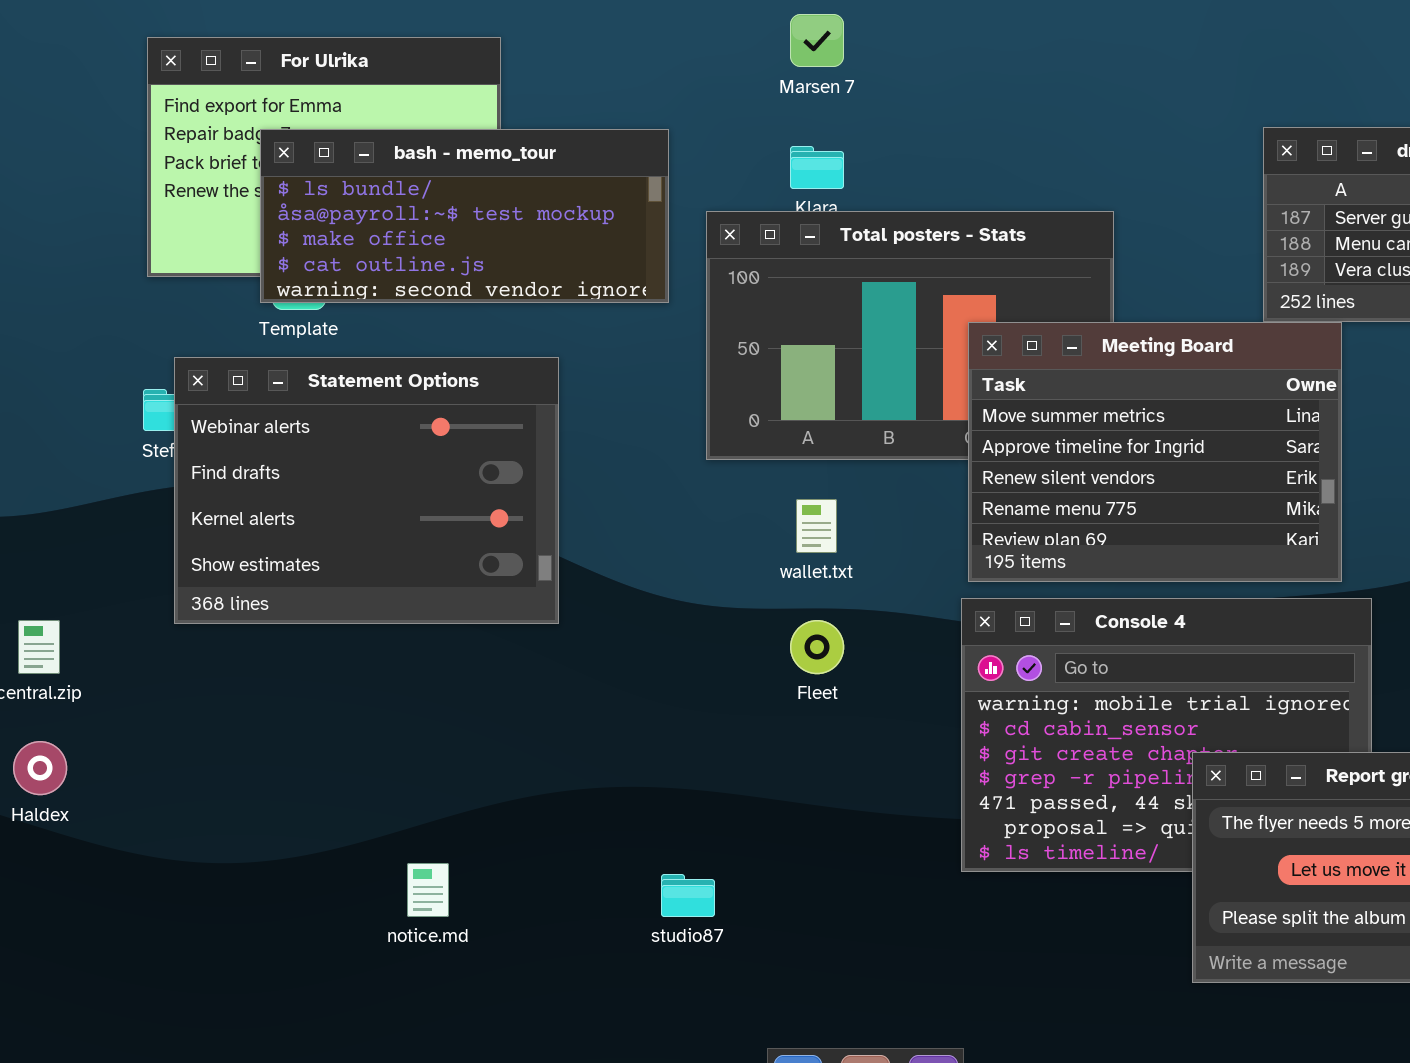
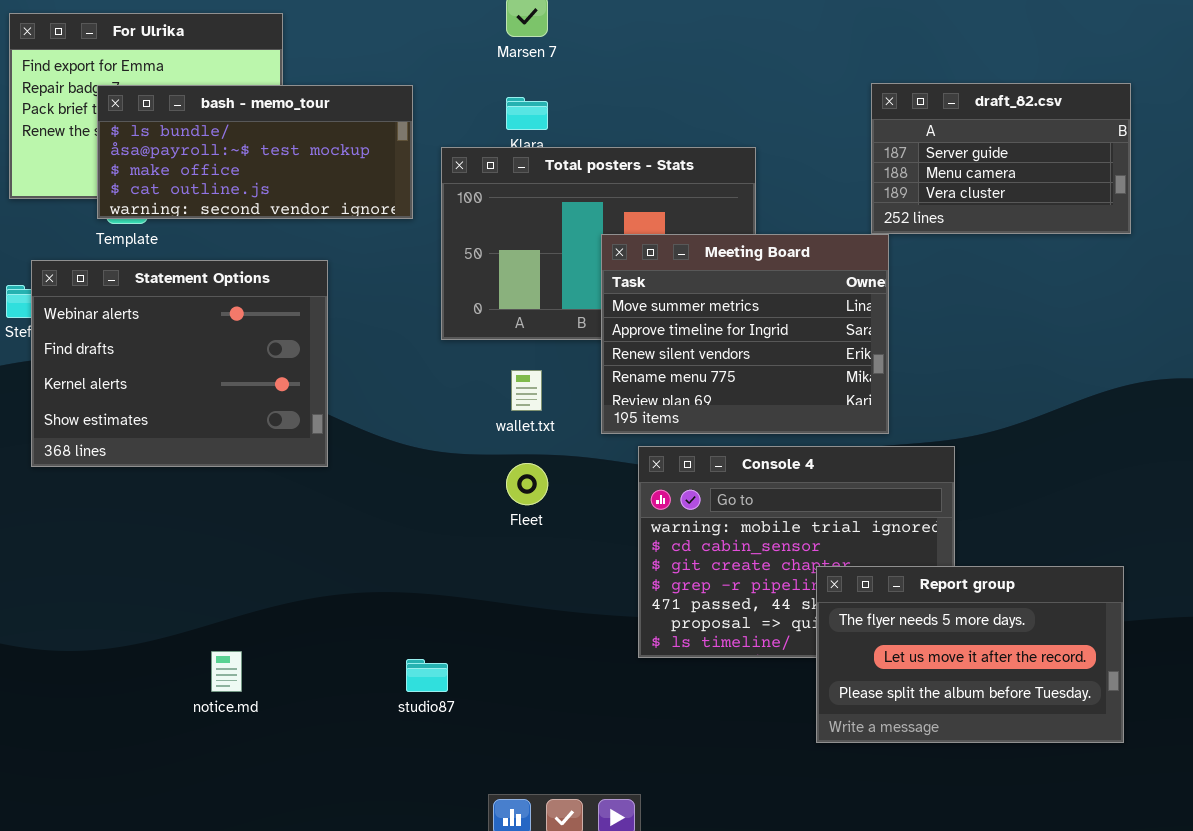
Meeting Board: [968,322,1342,582] -> [601,234,889,434], moved

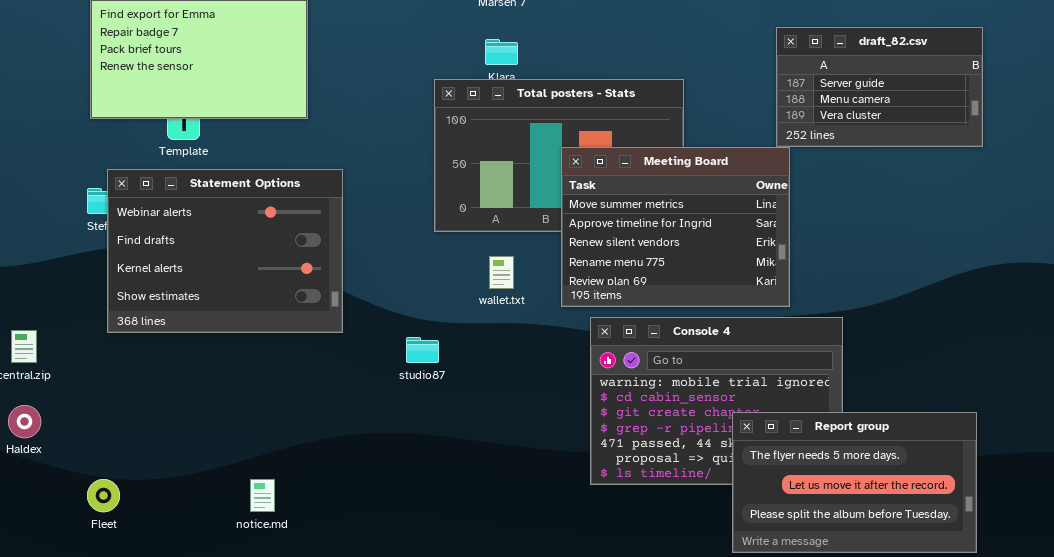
bash - memo_tour: [97,85,413,219] -> none, closed
Fleet: [506,463,548,505] -> [87,479,120,512], moved
studio87: [406,659,448,692] -> [406,337,439,363], moved

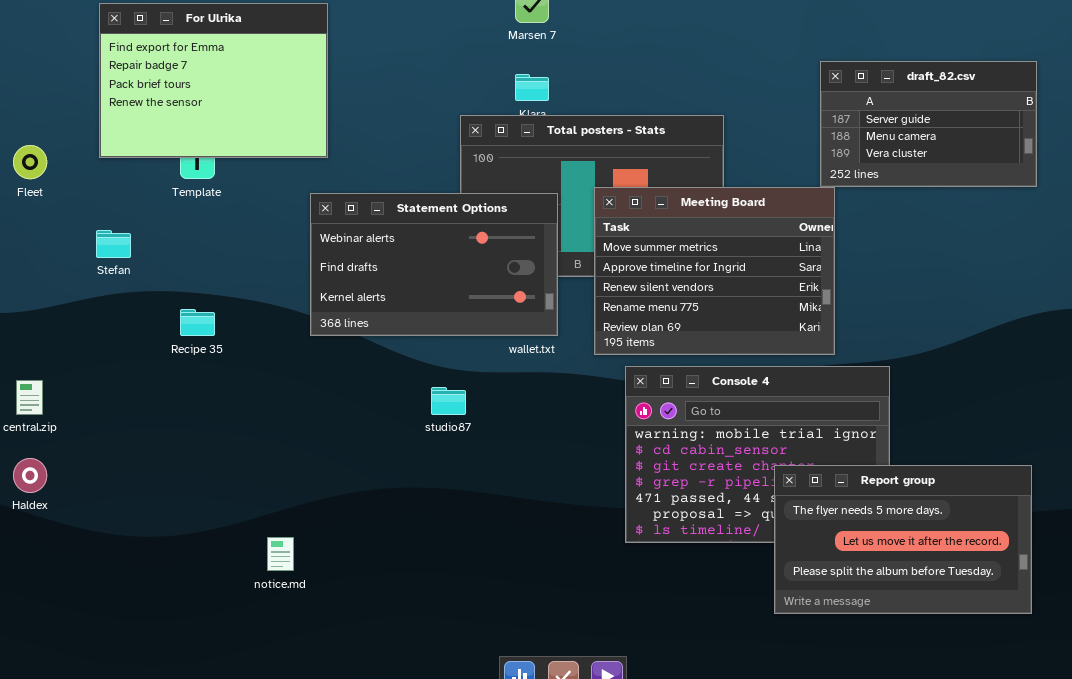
Statement Options: [107,169,343,333] -> [310,193,558,336], moved, resized
Fleet: [87,479,120,512] -> [13,145,47,179], moved

